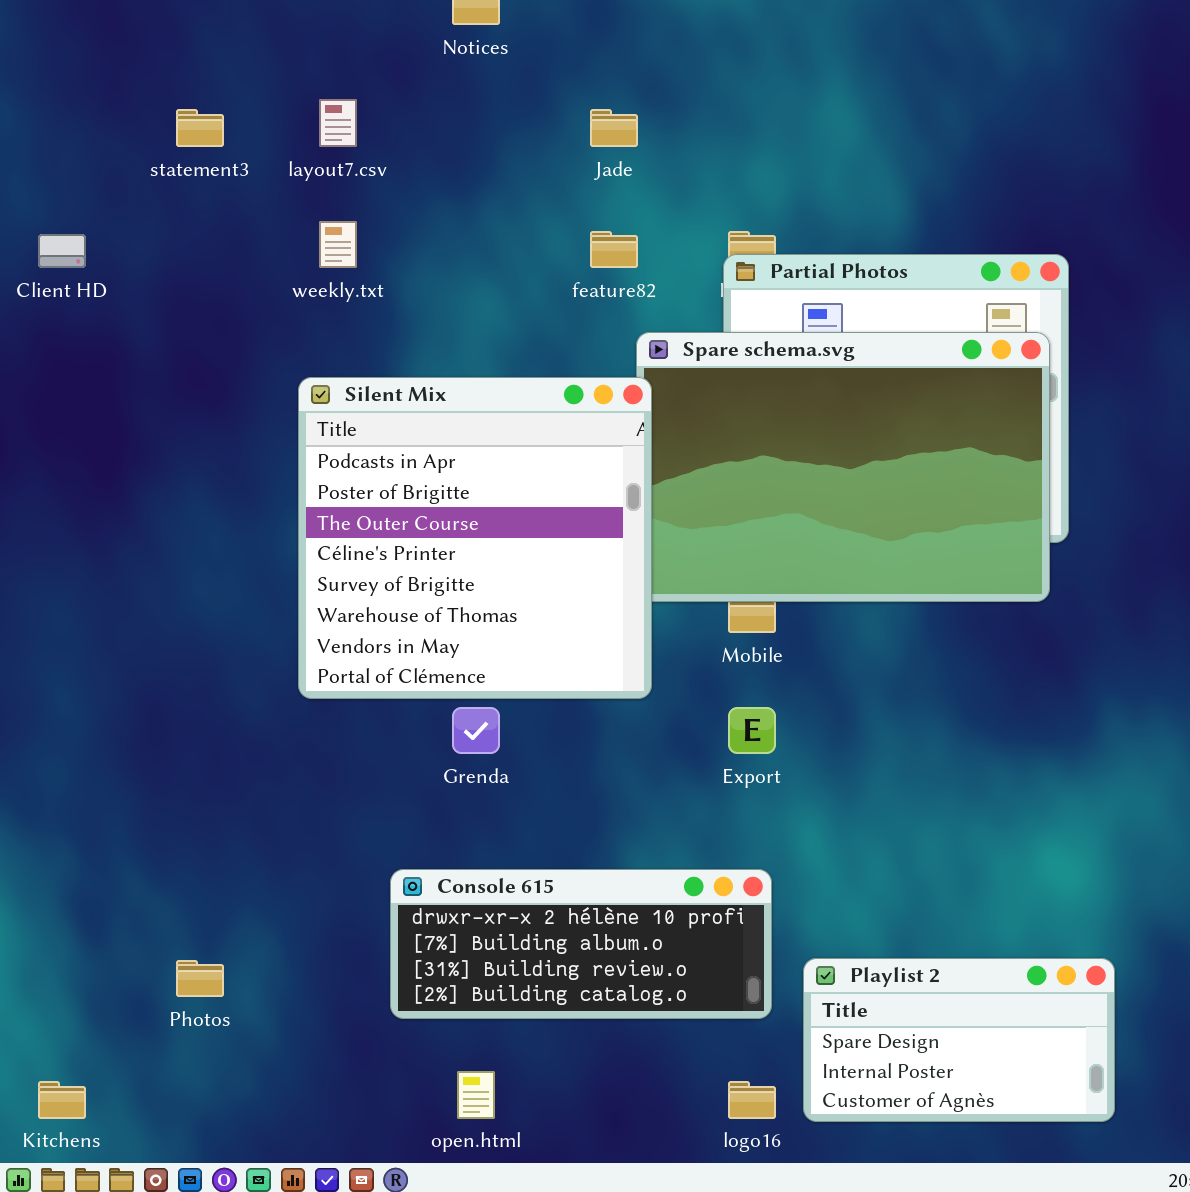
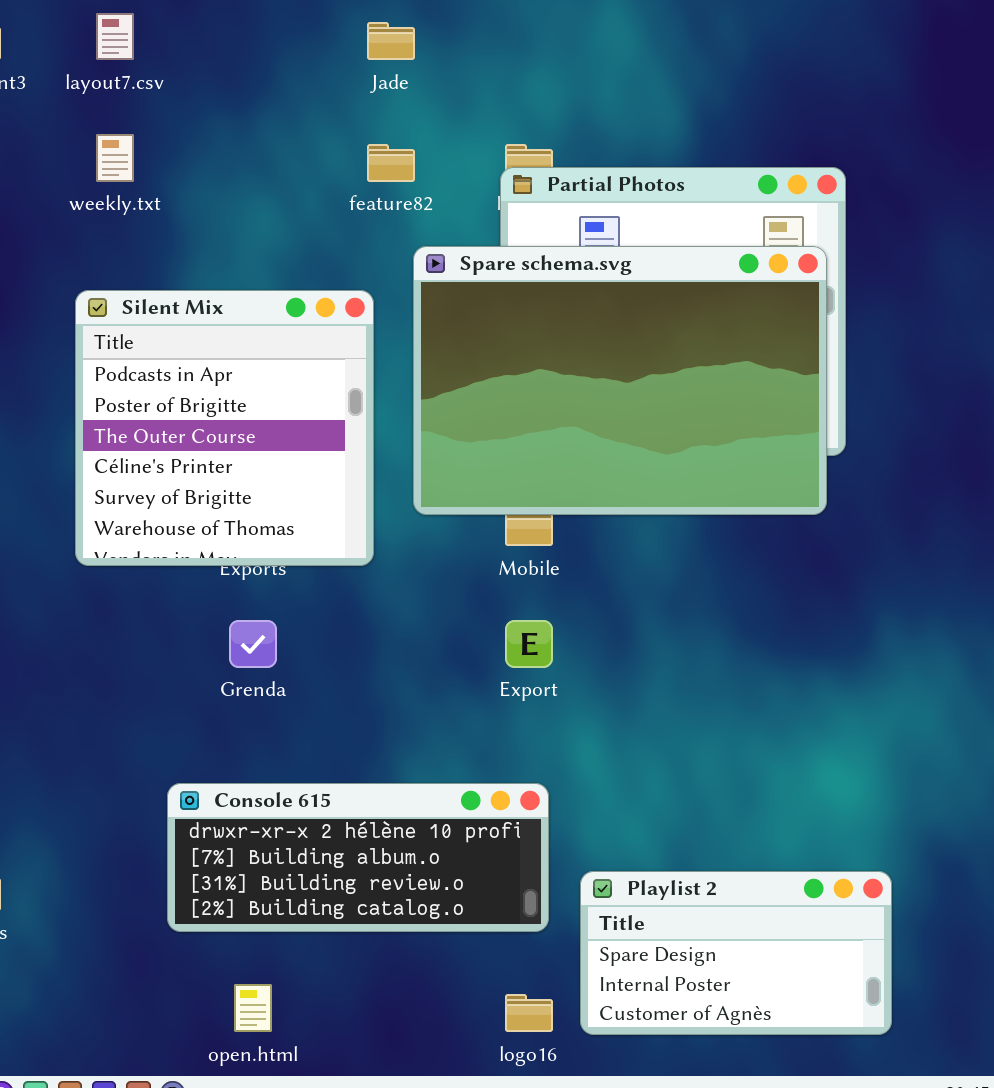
Silent Mix: [298,377,652,699] -> [75,290,374,566], resized

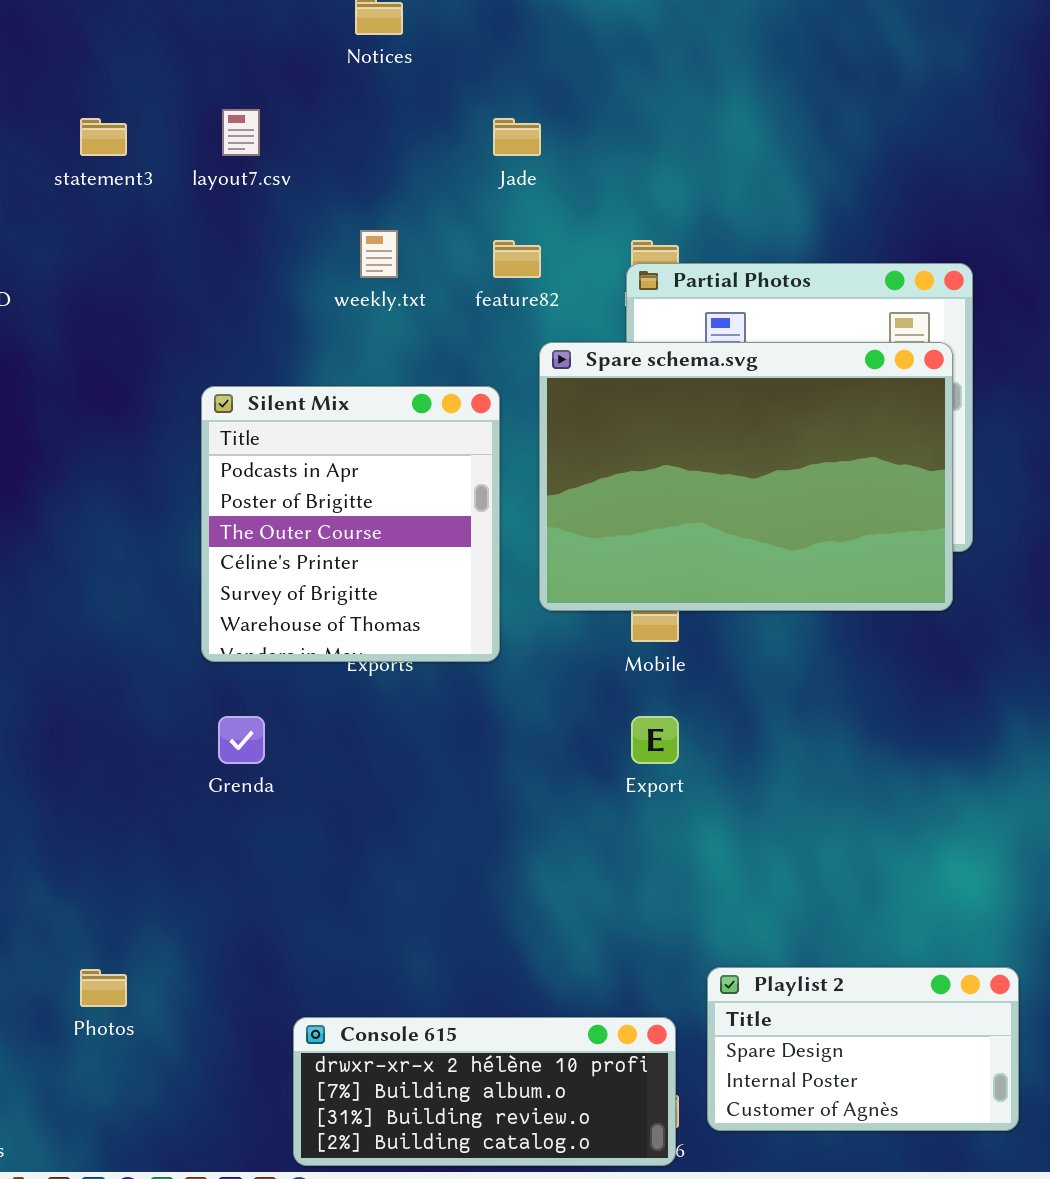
weekly.txt: [96,134,134,182] -> [360,230,398,278], moved
Grenda: [229,620,277,668] -> [218,716,265,764], moved
Console 615: [167,783,549,932] -> [293,1017,676,1166], moved

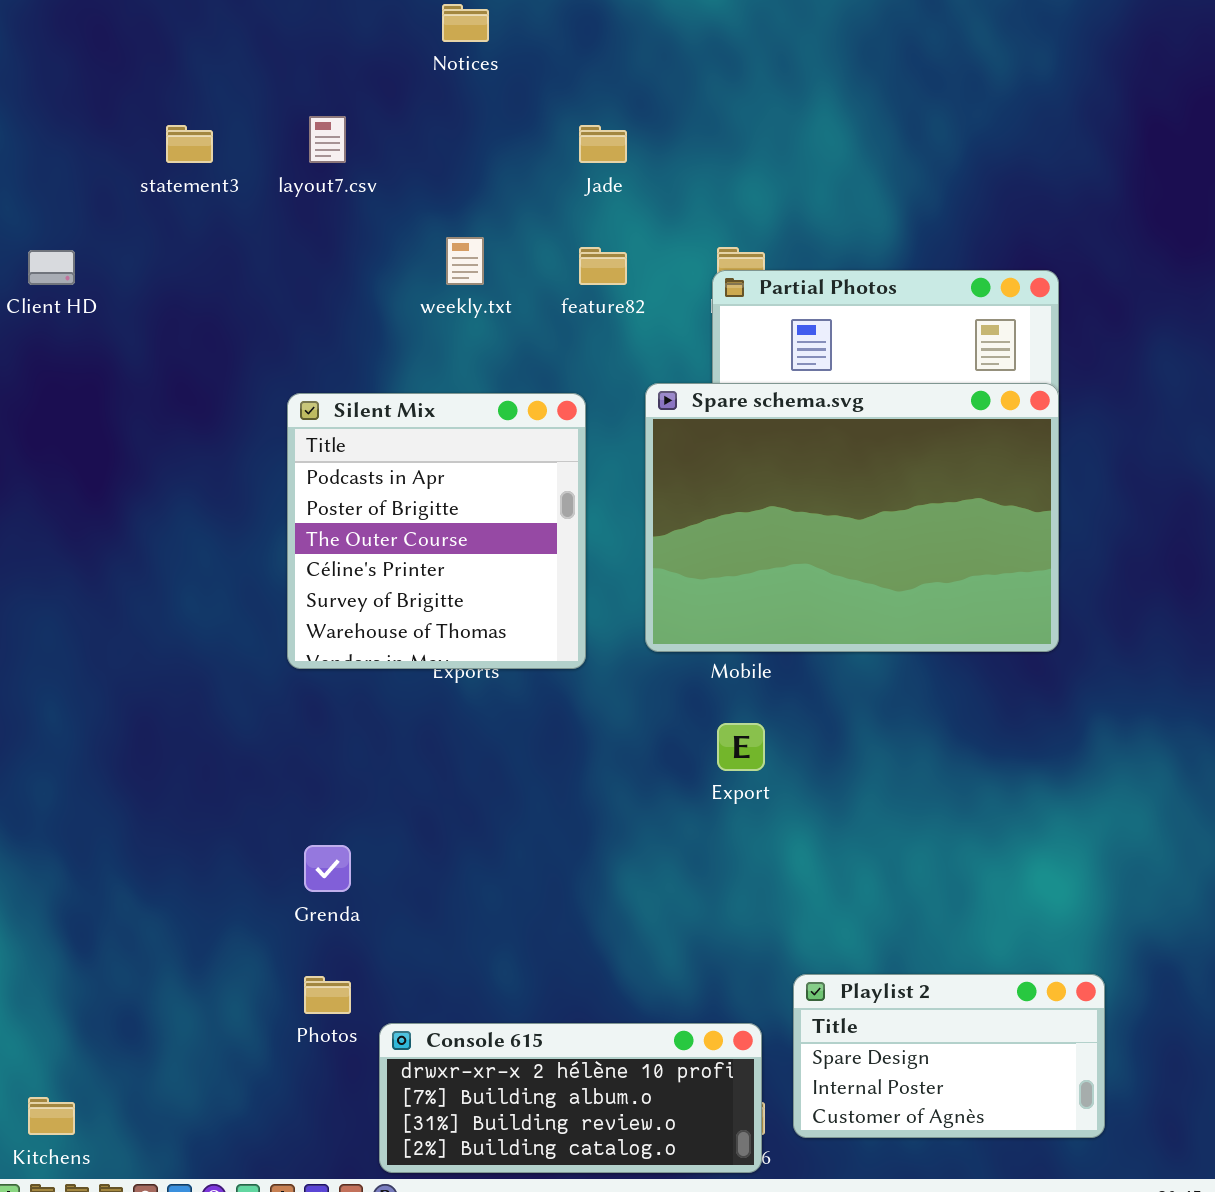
Spare schema.svg: [539,342,953,611] -> [645,383,1059,652], moved
Grenda: [218,716,265,764] -> [304,845,351,892], moved
Photos: [80,969,127,1007] -> [304,976,351,1014], moved

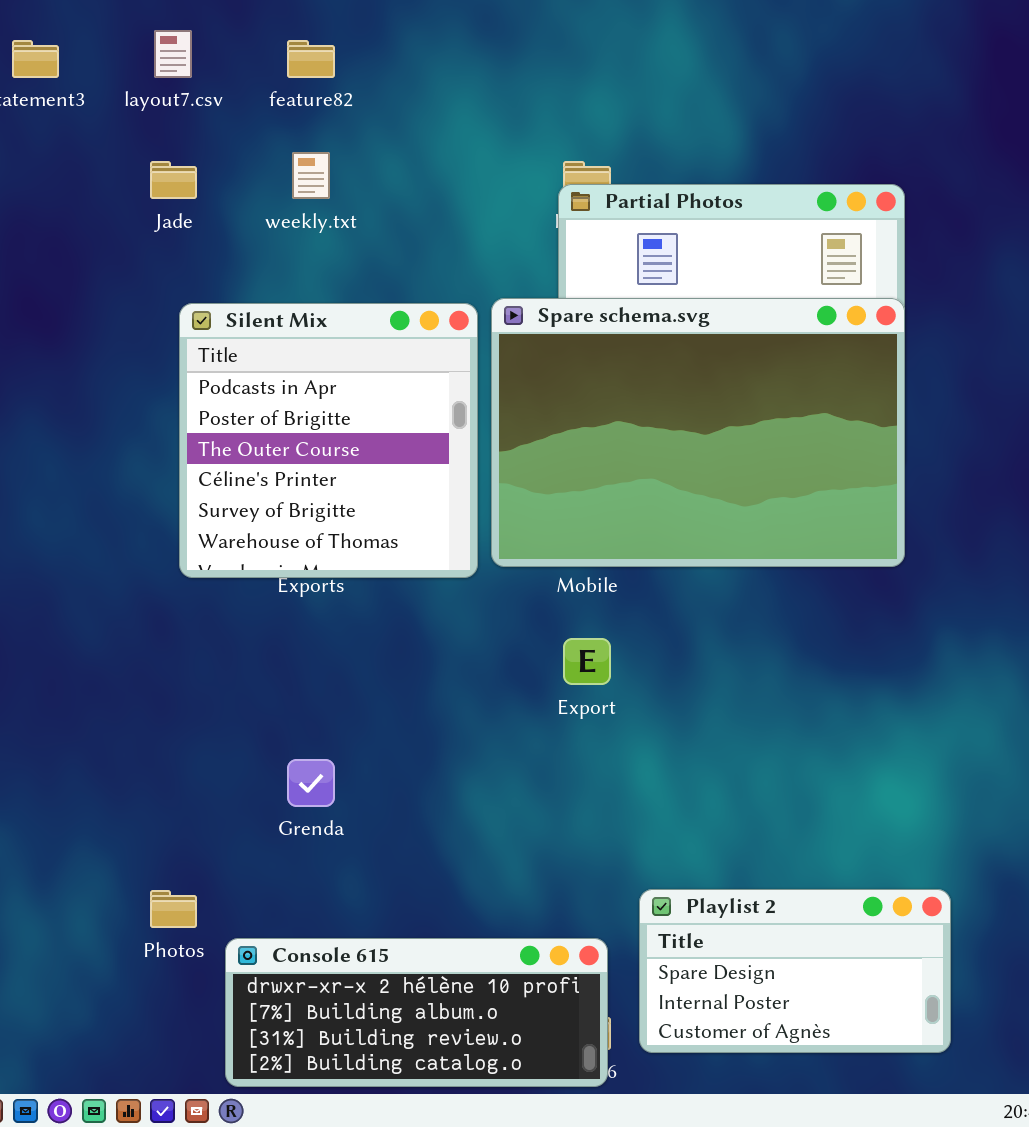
Jade: [579,125,627,163] -> [150,161,197,199], moved
feature82: [579,247,627,285] -> [287,40,335,78], moved
Silent Mix: [287,393,586,669] -> [179,303,478,578], moved
Grenda: [304,845,351,892] -> [287,759,335,807], moved

